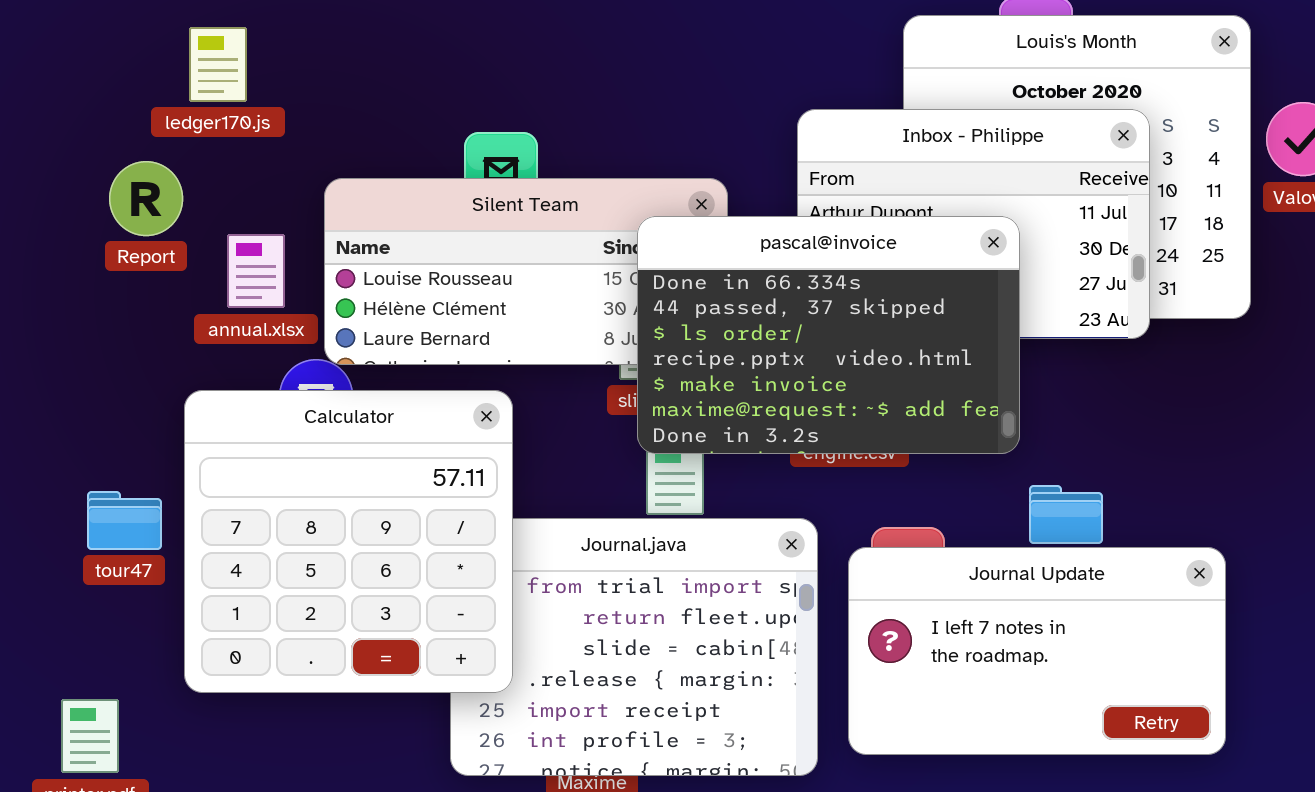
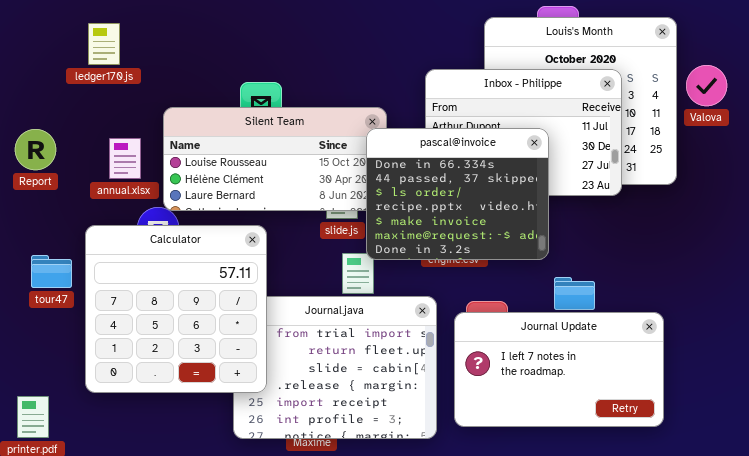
Report: [109,161,183,236] -> [15,129,56,170], moved
pascal@invoice: [637,216,1020,454] -> [366,128,549,260], resized
tour47: [87,491,162,550] -> [31,255,72,288], moved

